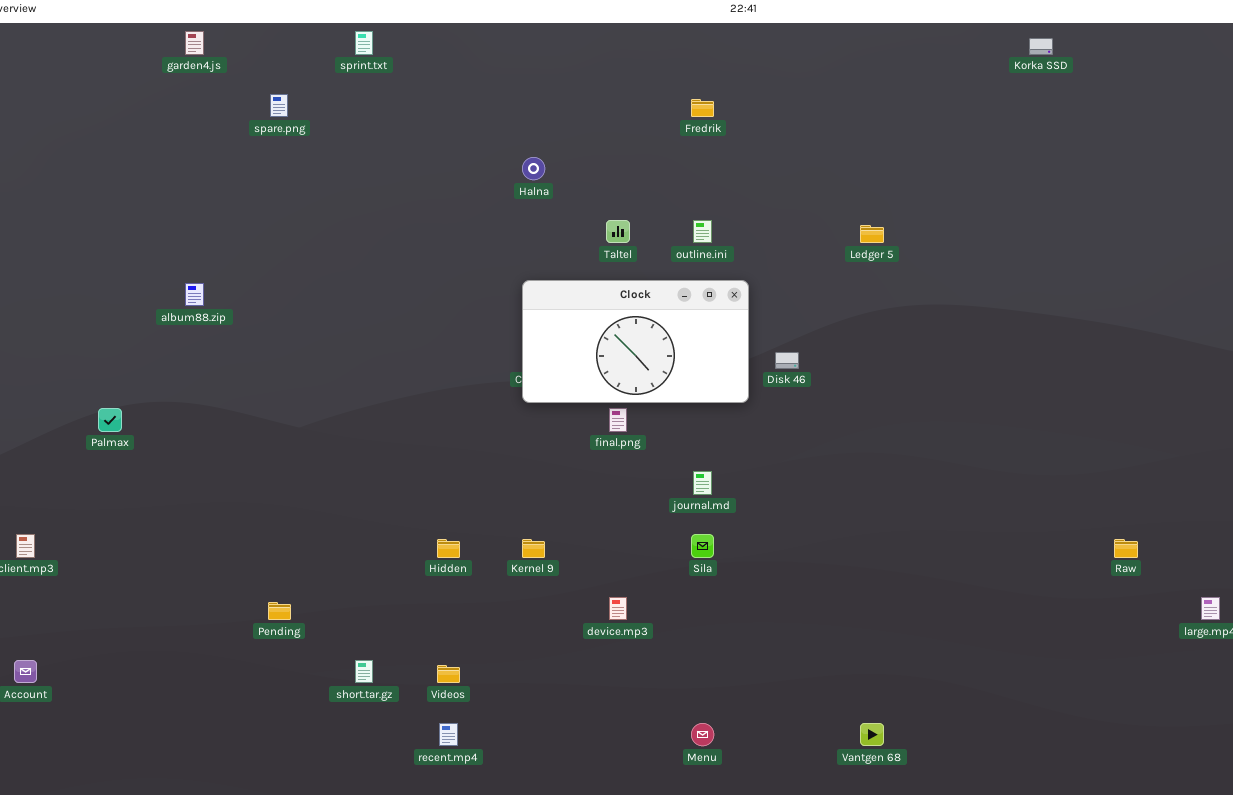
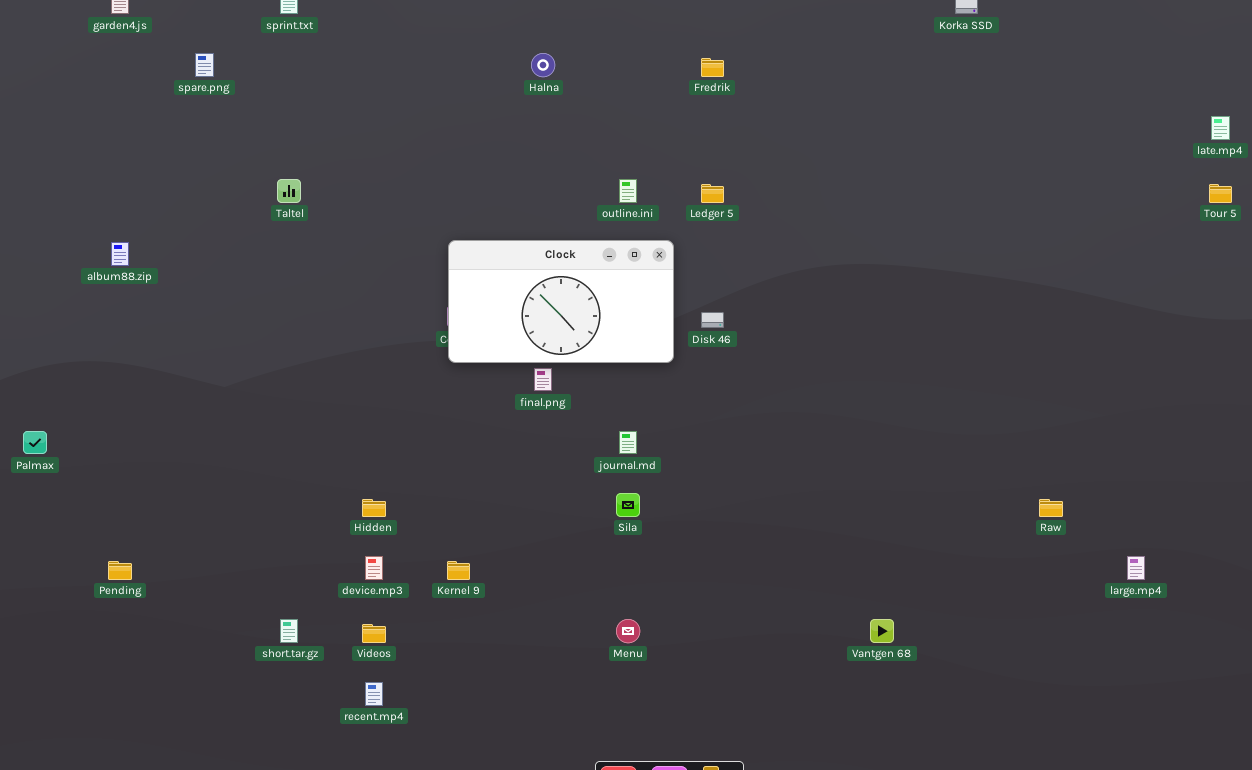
Fredrik: [691,99,714,117] -> [701,58,724,77], moved
Halna: [522,157,545,180] -> [531,53,555,77], moved
Taltel: [606,220,630,243] -> [277,179,301,203], moved
Ledger 5: [860,225,884,243] -> [701,184,724,203], moved
Palmax: [98,408,122,432] -> [23,431,47,454], moved
Kernel 9: [522,539,545,558] -> [447,561,470,580], moved
device.mp3: [609,597,627,620] -> [365,556,383,580], moved
Pending: [268,602,291,620] -> [108,561,132,580], moved
Menu: [691,723,714,746] -> [616,619,640,643], moved
Vantgen 68: [860,723,884,746] -> [870,619,894,643], moved

